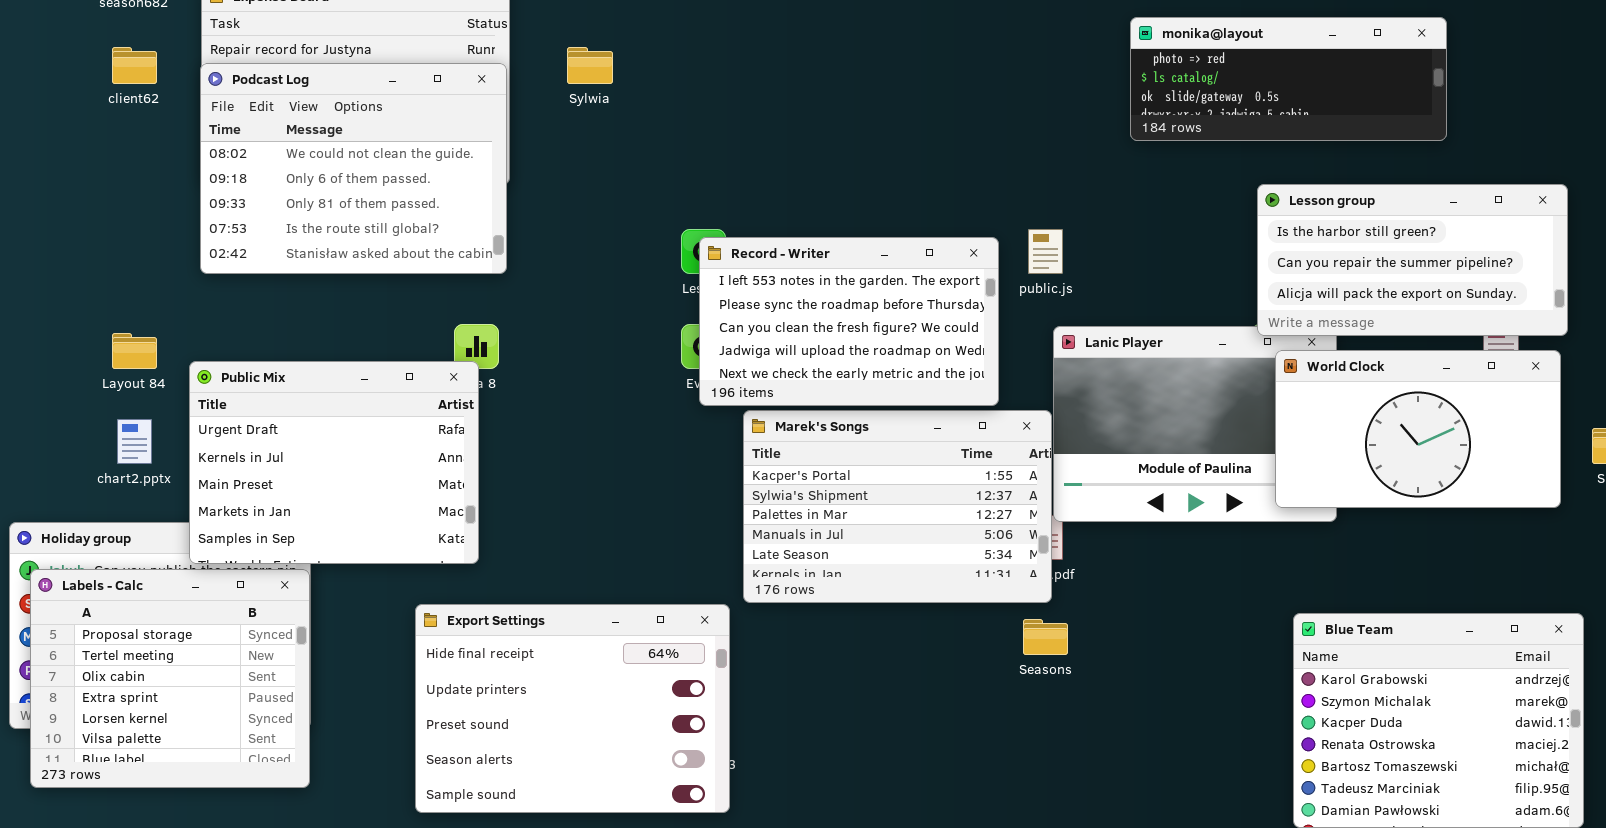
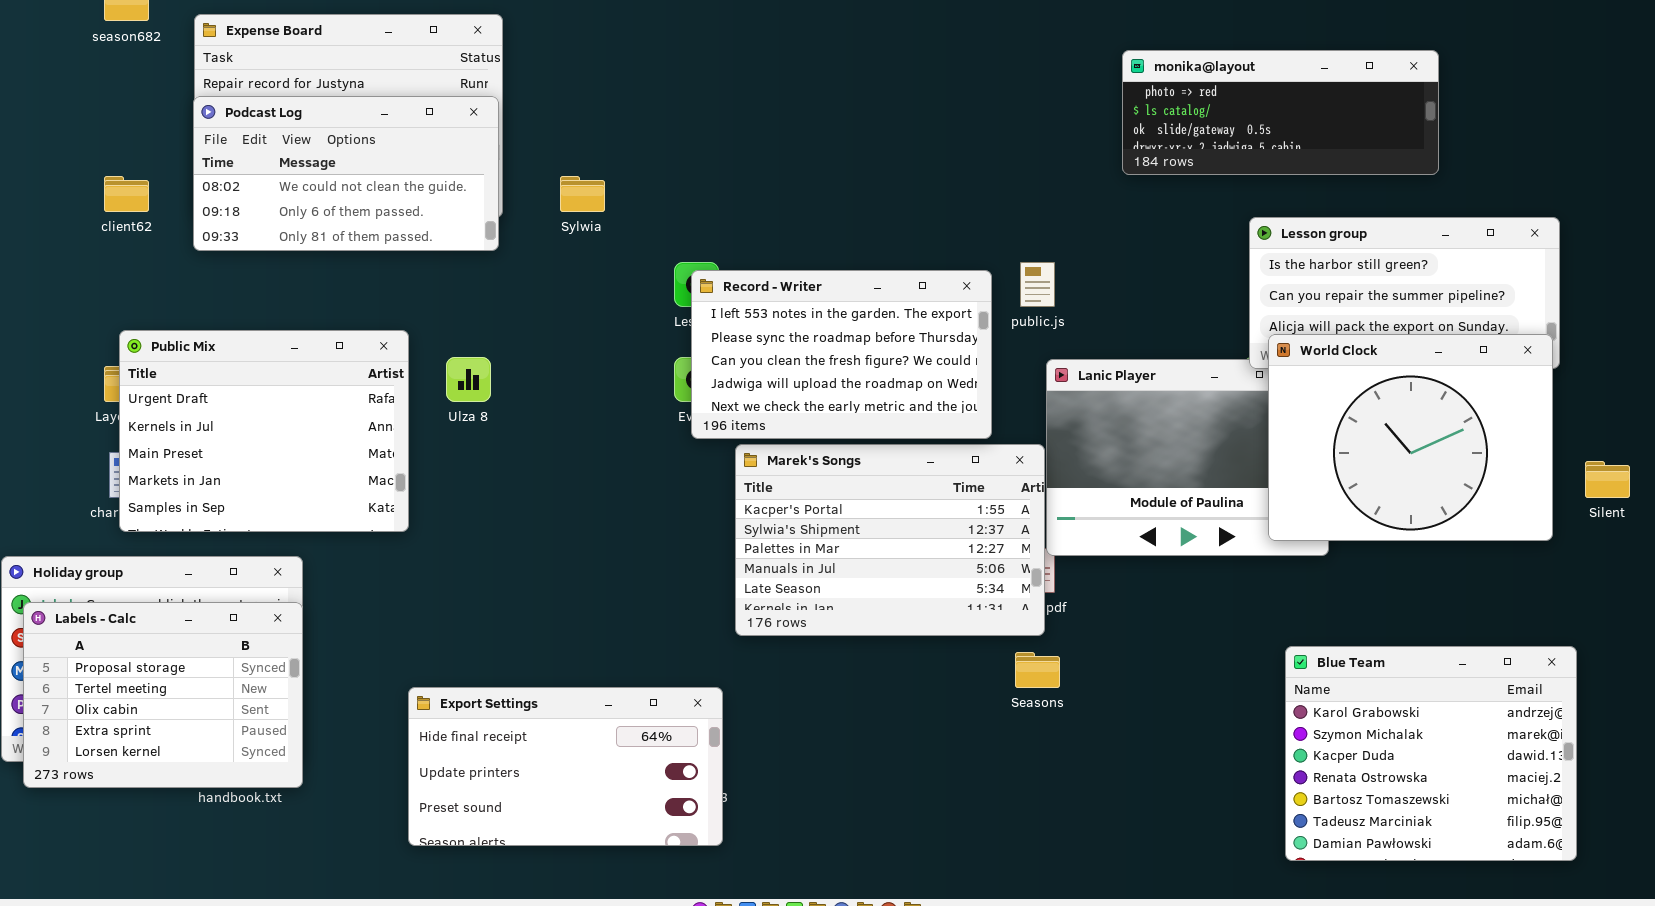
client62: [112,47,157,84] -> [104,176,149,212], moved
Sylwia: [567,47,613,84] -> [560,176,605,212], moved
Podcast Log: [200,63,507,274] -> [193,96,499,251], resized
World Clock: [1275,350,1561,508] -> [1268,334,1553,541], resized
Public Mix: [189,361,479,564] -> [119,330,409,532], moved
Labels - Calc: [30,569,310,788] -> [23,602,303,788], resized
Export Settings: [415,604,730,813] -> [408,687,723,846], resized

